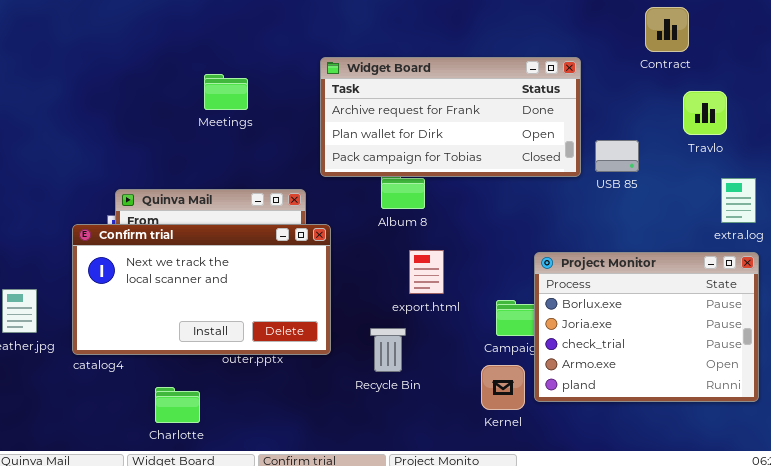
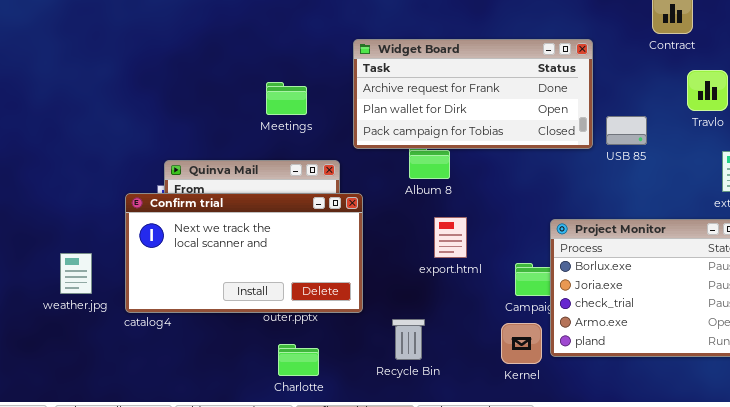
Meetings: [204,74,248,110] -> [266,82,307,115], moved
Recycle Bin: [370,328,406,372] -> [392,319,425,360], moved
Charlotte: [155,387,200,423] -> [278,344,319,376], moved

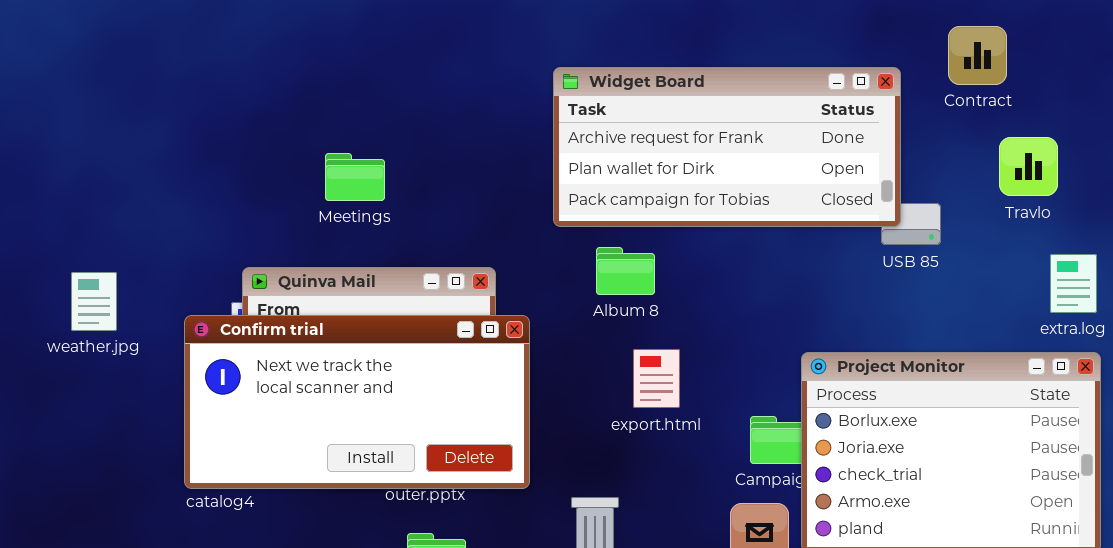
Widget Board: [353,39,593,149] -> [553,67,901,227], moved
Meetings: [266,82,307,115] -> [325,153,385,201], moved
weather.jpg: [60,253,92,294] -> [71,272,117,331], moved

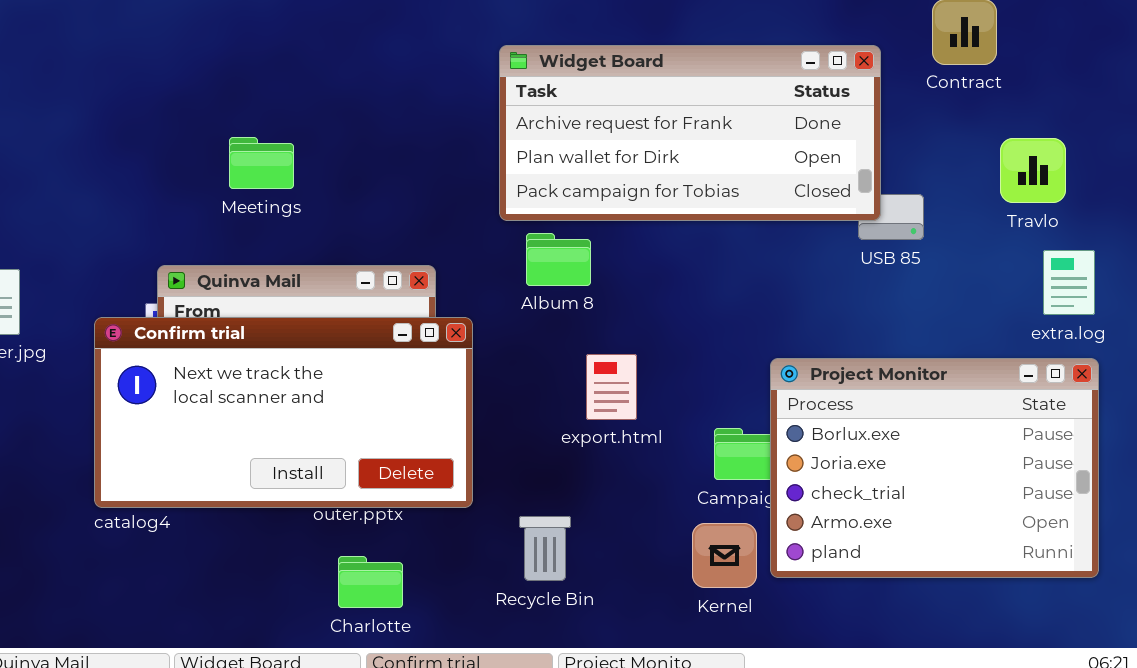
Travlo: [999,137,1058,196] -> [1000,138,1066,203], moved
Meetings: [325,153,385,201] -> [229,137,294,189], moved
Album 8: [596,247,655,295] -> [526,233,591,286], moved

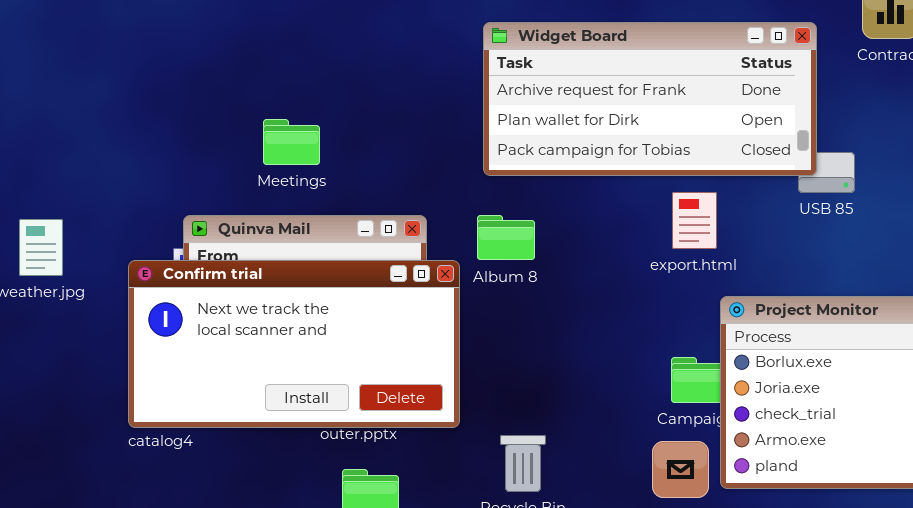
Meetings: [229,137,294,189] -> [263,119,320,165], moved
Album 8: [526,233,591,286] -> [477,215,535,260], moved
export.html: [586,354,637,420] -> [672,192,717,249], moved

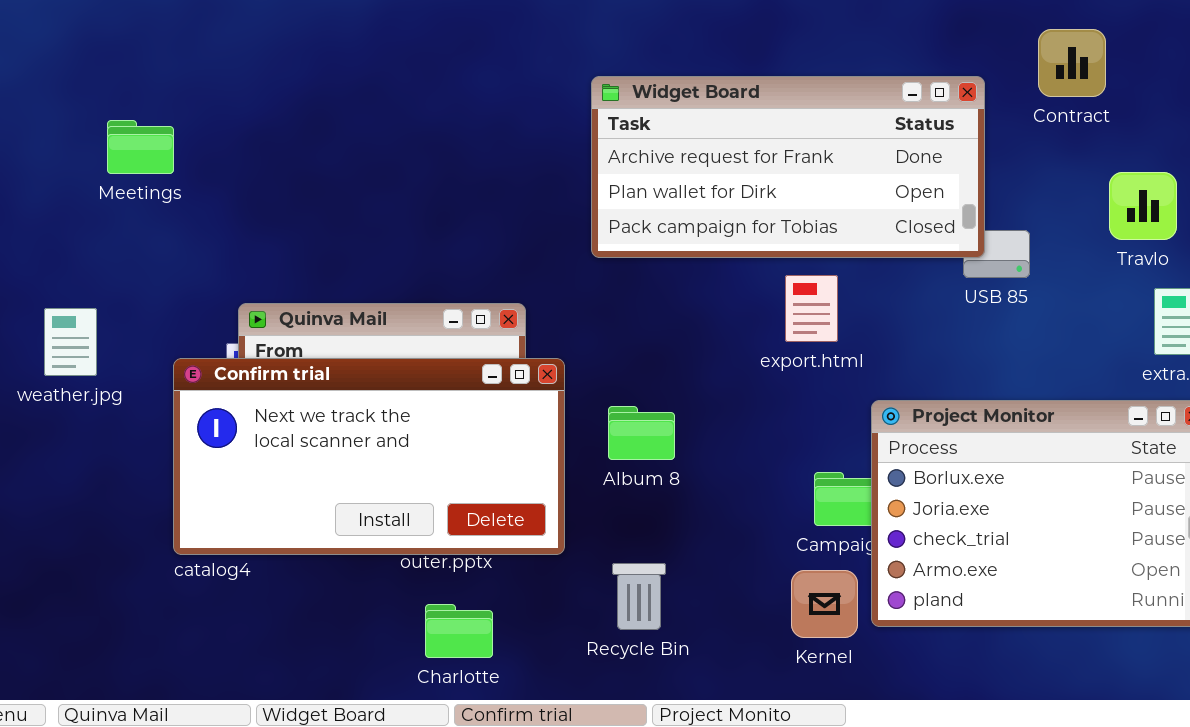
Meetings: [263,119,320,165] -> [107,120,174,174], moved
export.html: [672,192,717,249] -> [785,275,838,342], moved
Album 8: [477,215,535,260] -> [608,406,675,460], moved

